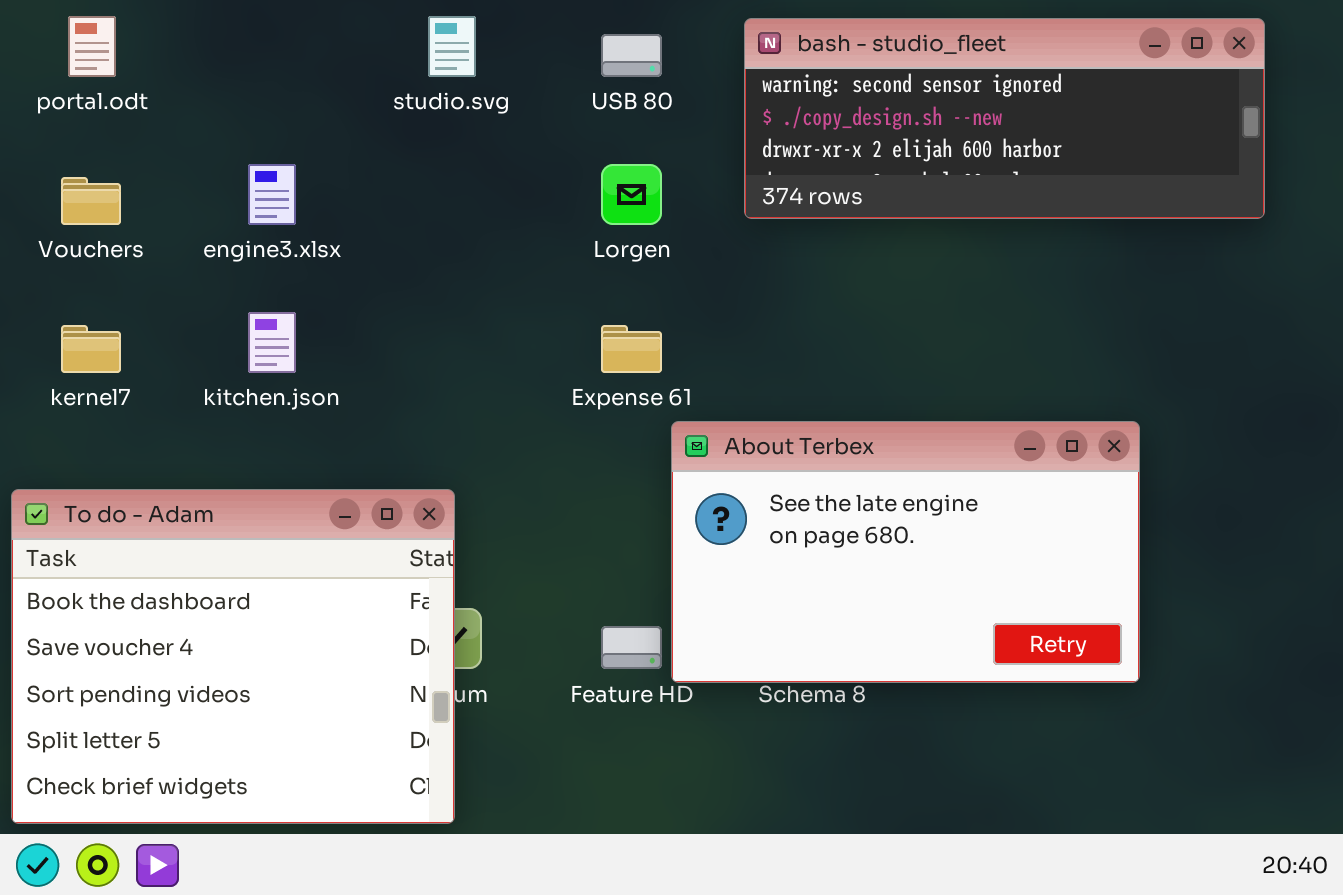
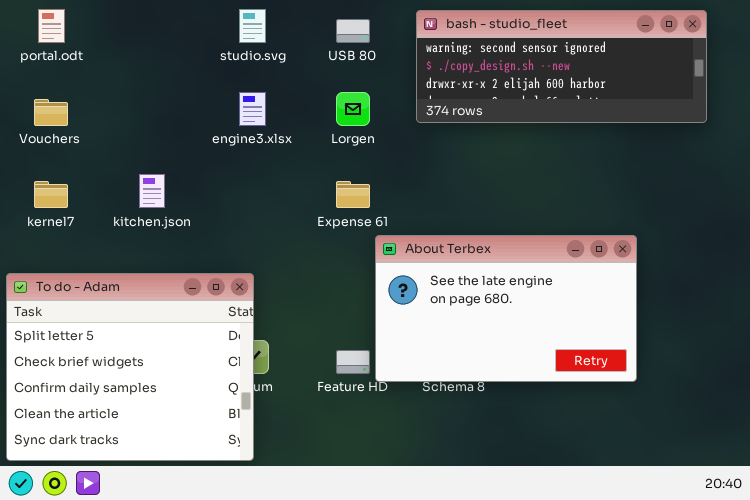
engine3.xlsx: [248,164,296,225] -> [239,92,266,126], moved
To do - Adam: [11,489,455,824] -> [6,273,254,461], scrolled down 3 rows

